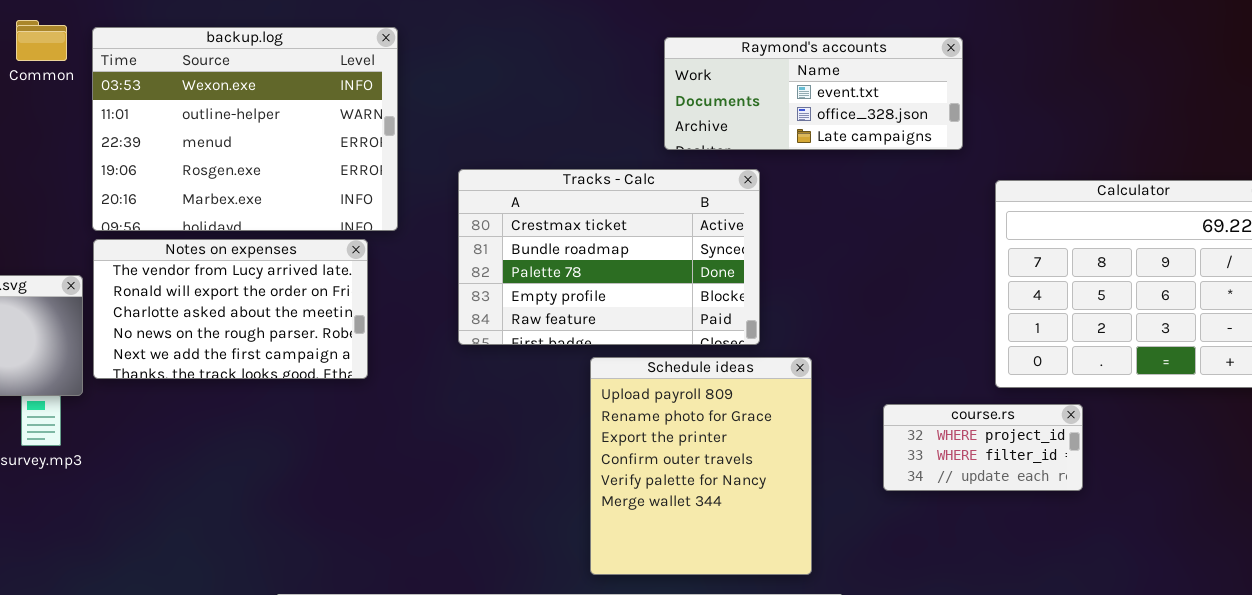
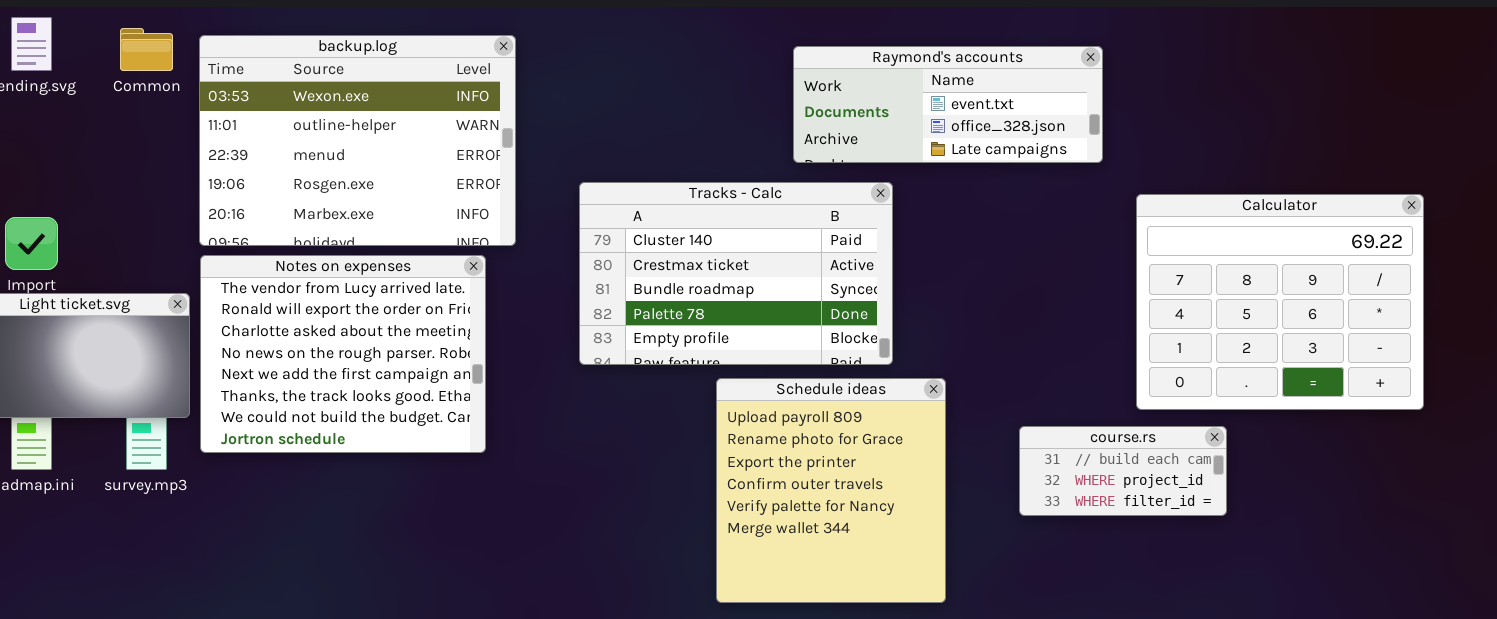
Tracks - Calc: [458,169,760,345] -> [579,182,893,365], scrolled up 1 row
Notes on expenses: [93,239,368,379] -> [200,255,486,453], resized
course.rs: [883,404,1083,491] -> [1019,426,1227,516], scrolled up 1 row

